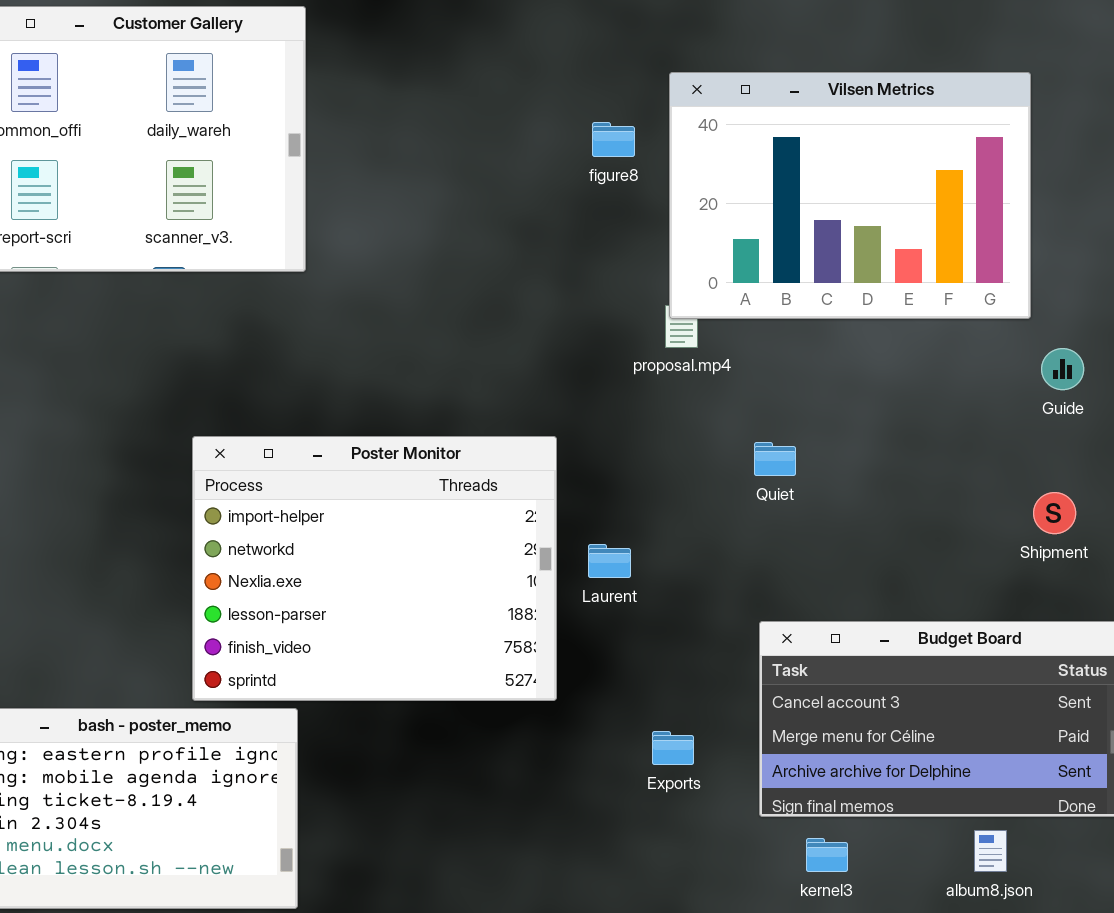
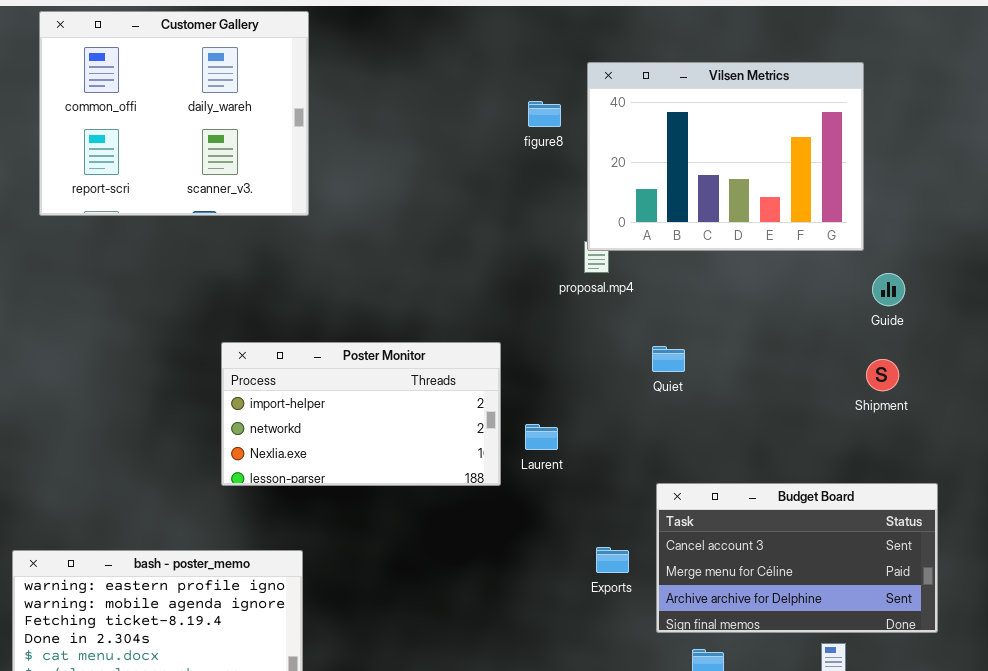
Poster Monitor: [192,436,557,701] -> [221,342,501,486], resized
Shipment: [1033,492,1076,534] -> [866,359,899,391], moved
Exports: [652,731,694,765] -> [596,547,629,573], moved

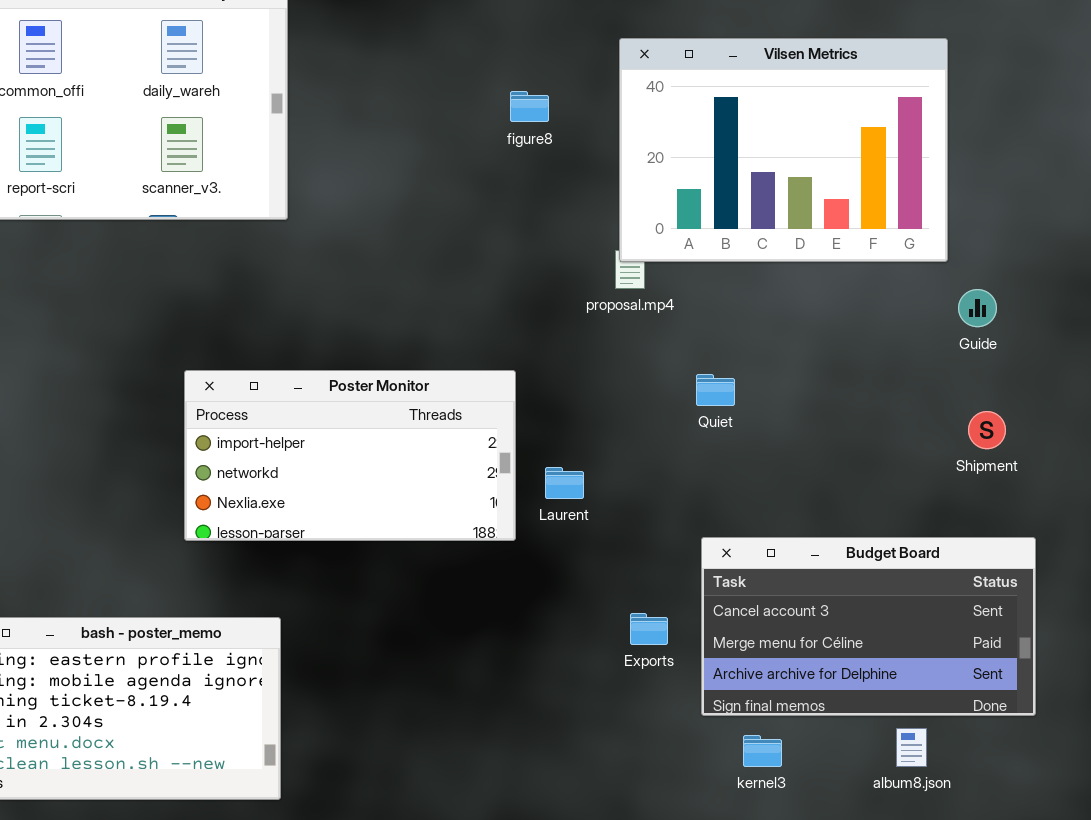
figure8: [528,101,561,127] -> [510,91,549,122], moved
Shipment: [866,359,899,391] -> [968,411,1006,449], moved

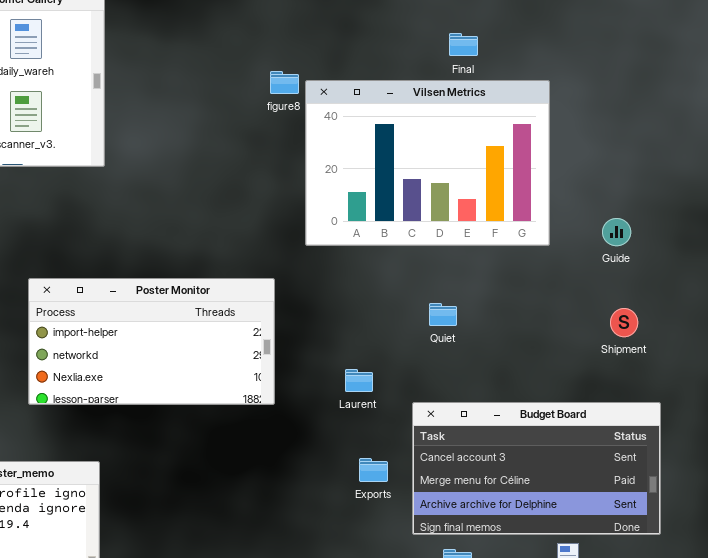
Vilsen Metrics: [619,38,948,262] -> [305,80,550,246], moved
Quiet: [696,374,735,406] -> [429,303,457,326], moved
Laurent: [545,467,584,499] -> [345,369,373,392], moved

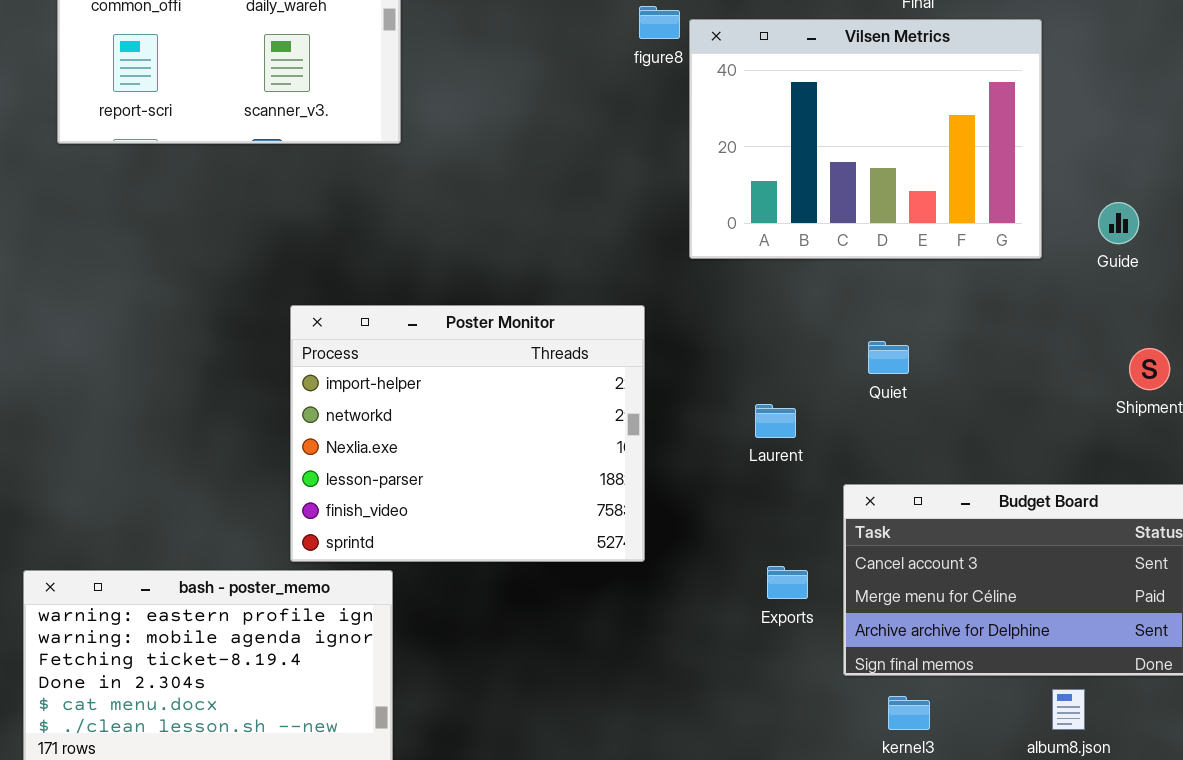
Guide: [602,218,631,246] -> [1098,202,1139,244], moved
Poster Monitor: [28,278,275,405] -> [290,305,645,562], resized
Laurent: [345,369,373,392] -> [755,404,796,438], moved

